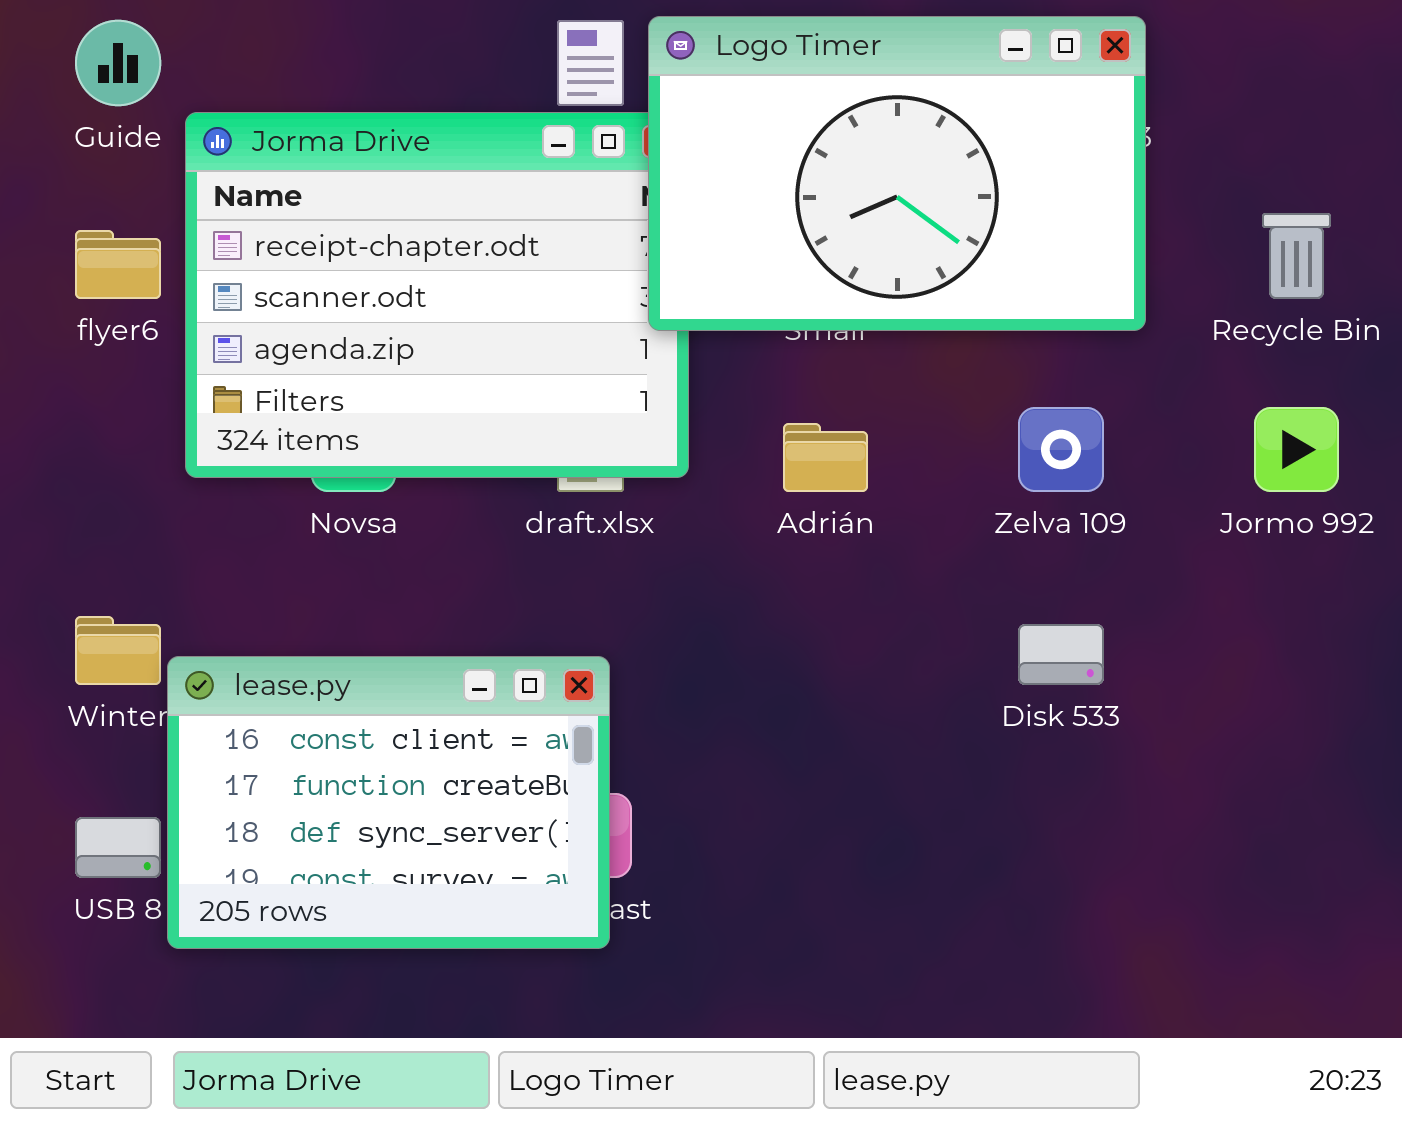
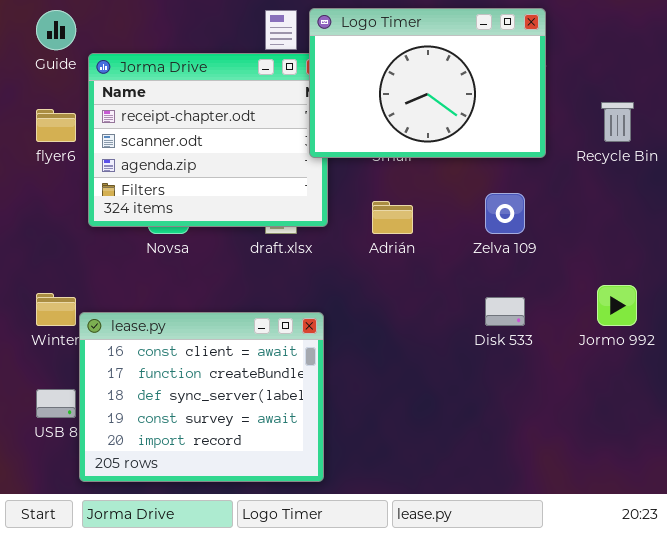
Jormo 992: [1254,407,1339,492] -> [597,285,637,326], moved
lease.py: [167,656,610,949] -> [79,312,324,482], resized

